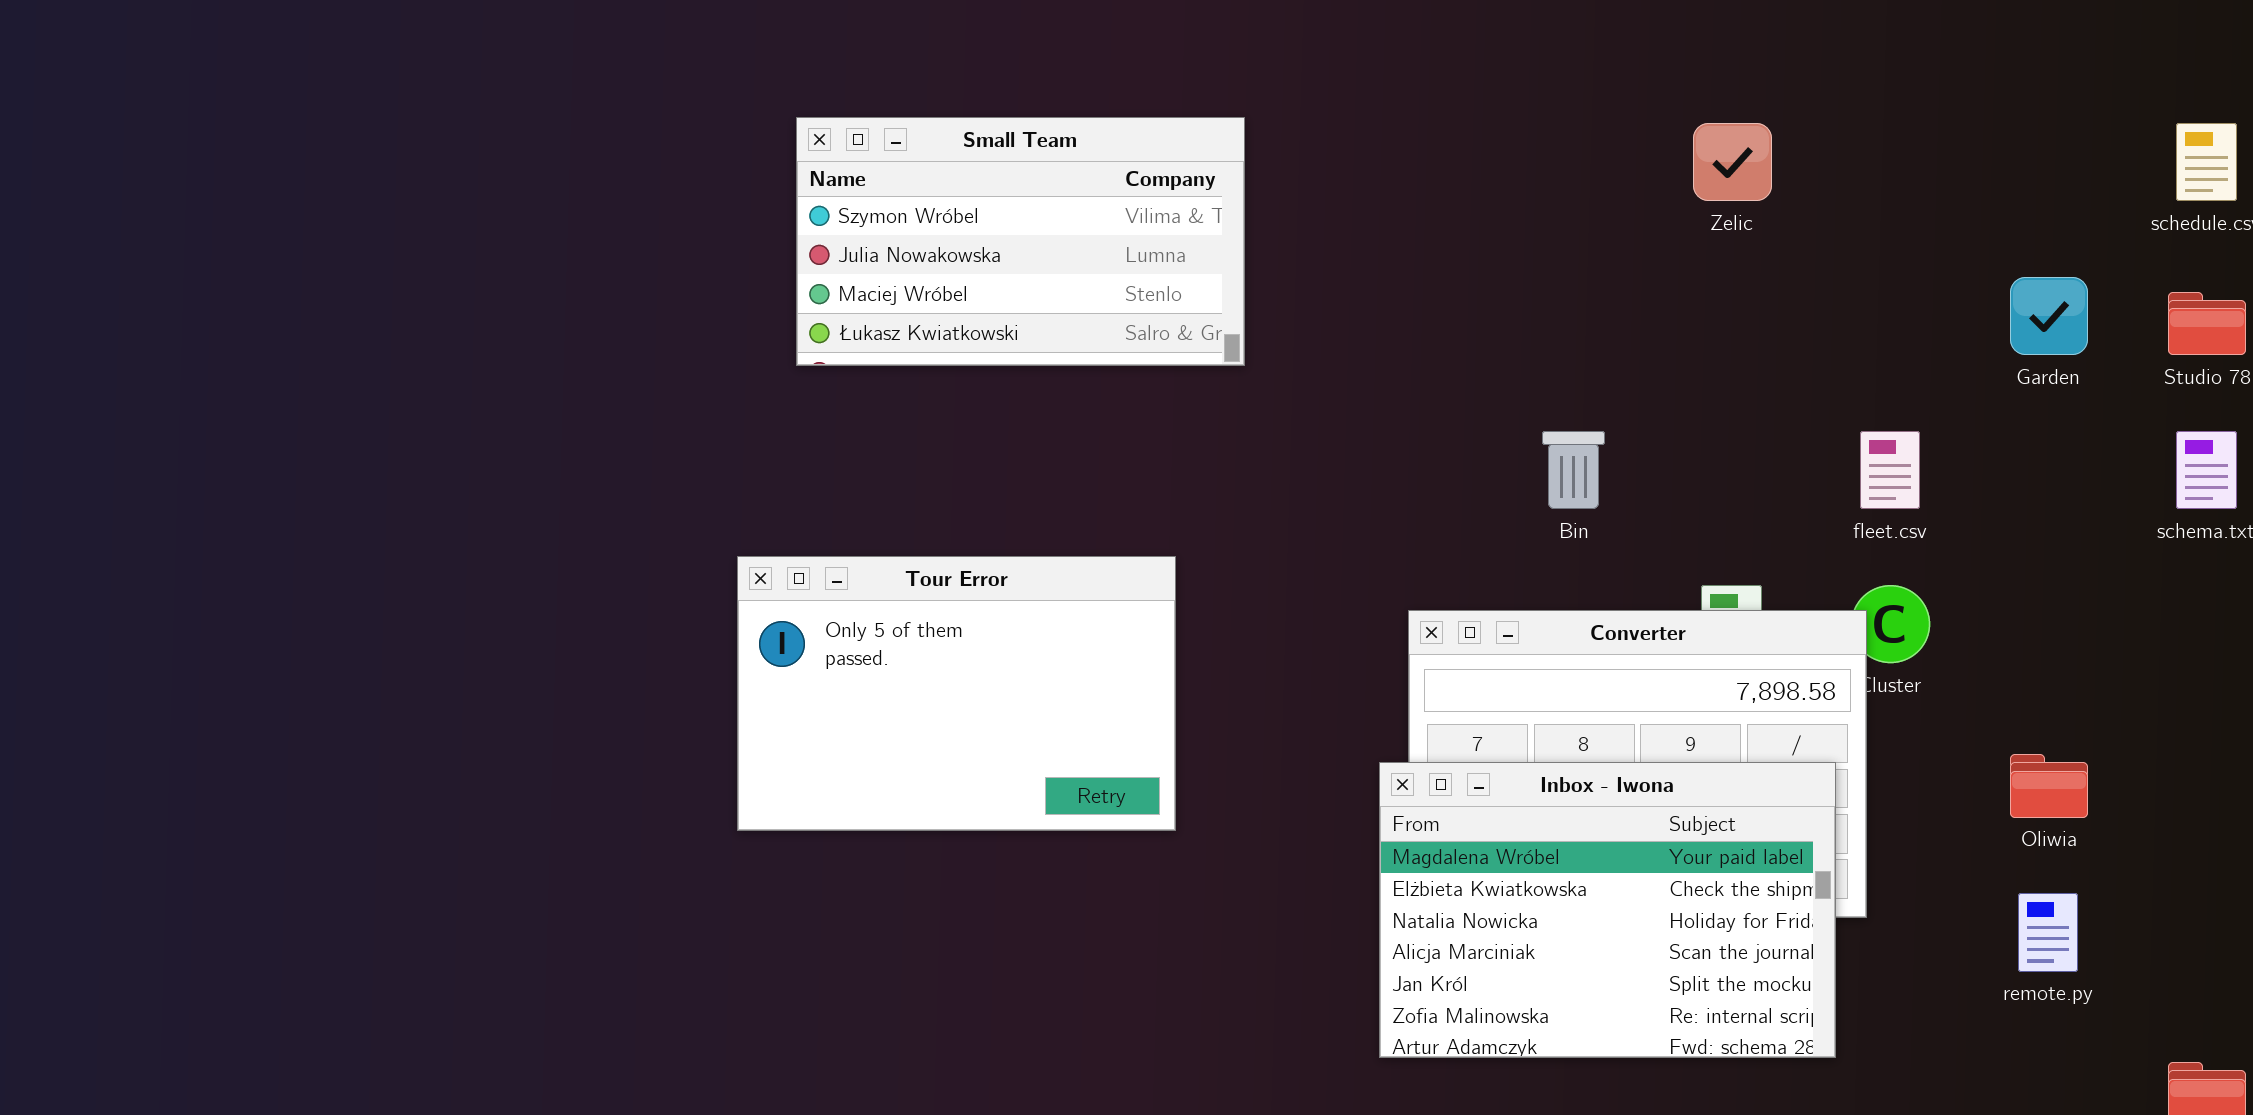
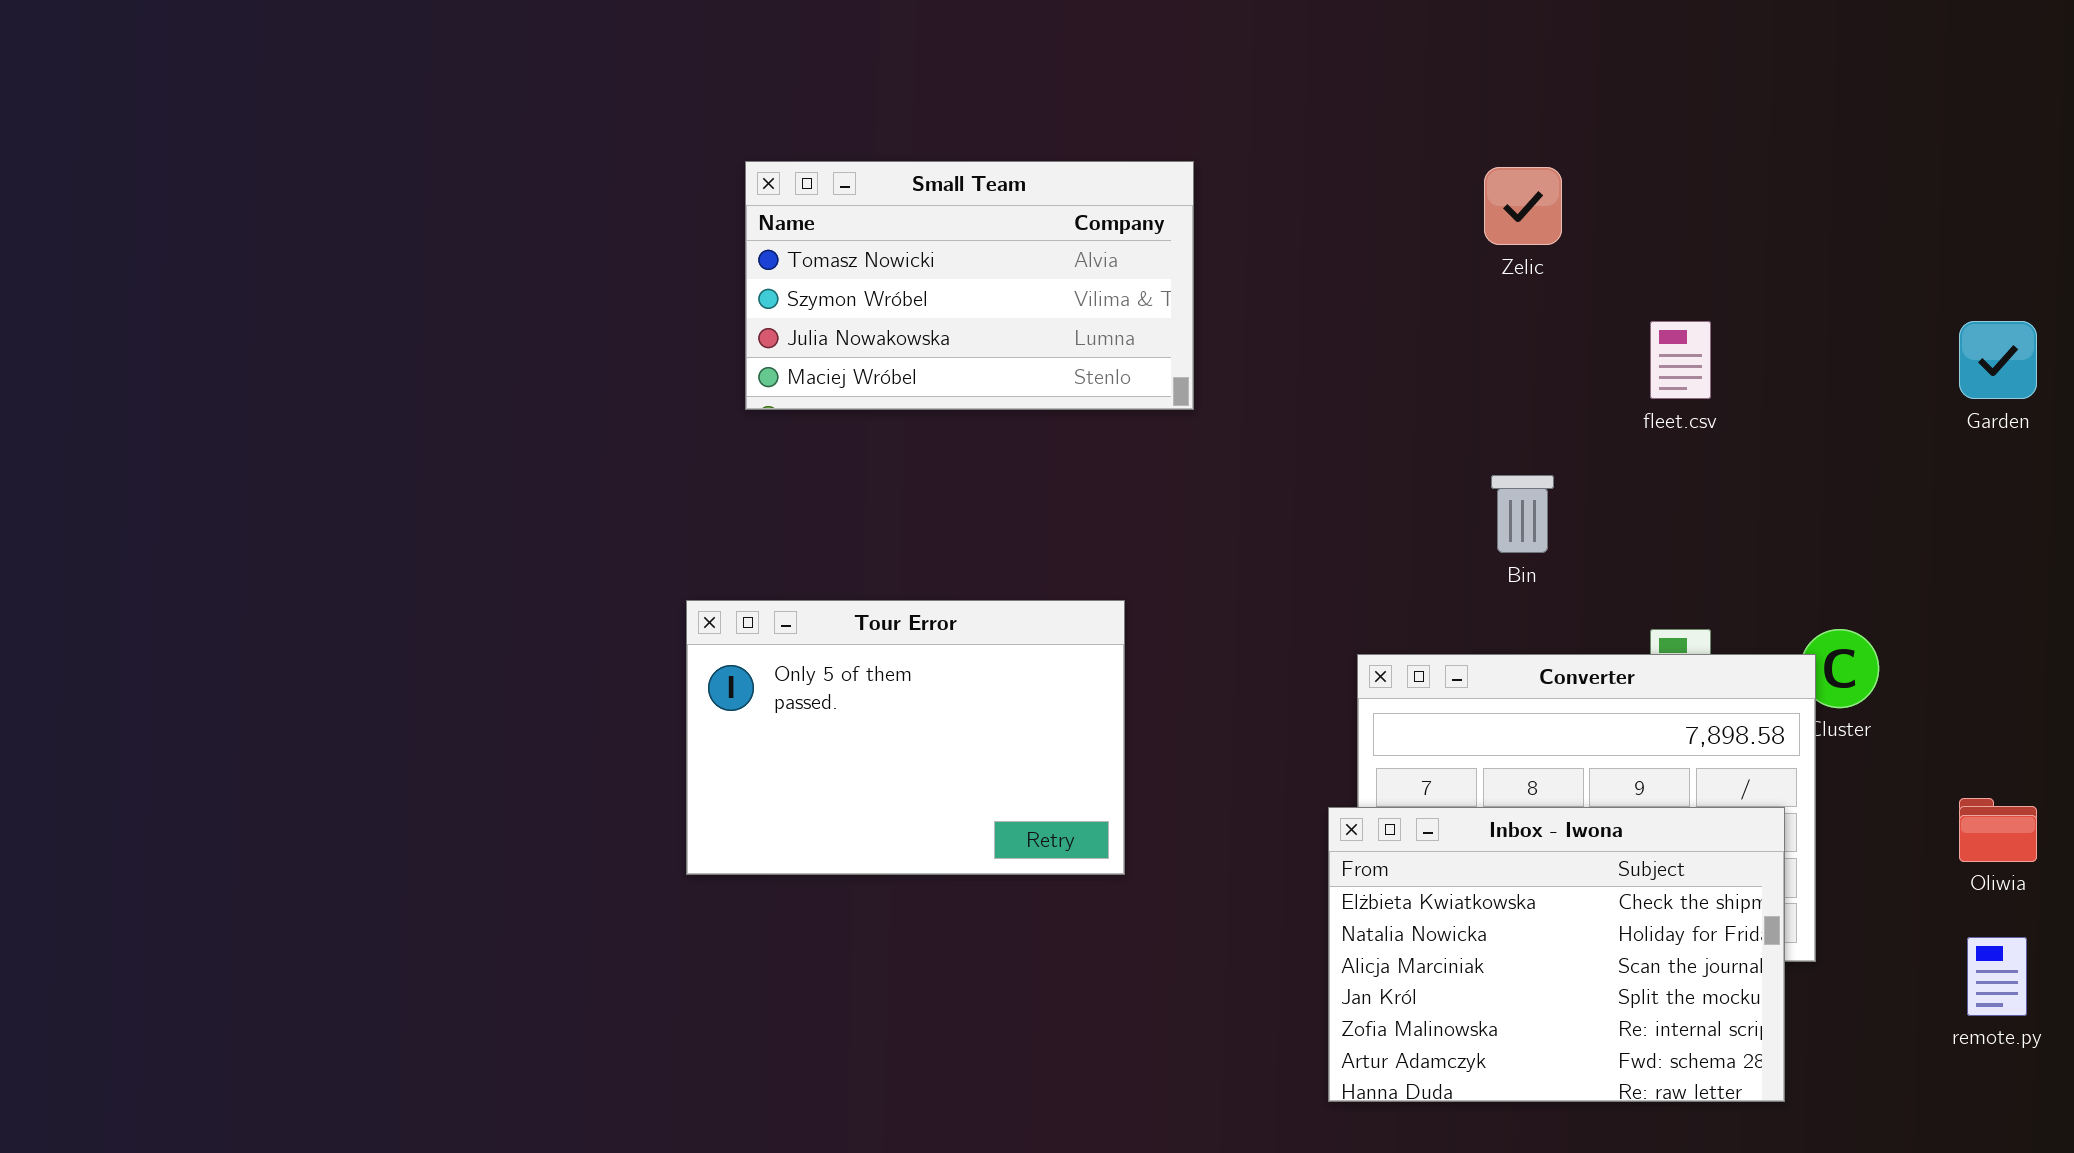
Small Team: [796,117,1245,366] -> [745,161,1194,410], scrolled up 1 row
Zelic: [1693,123,1772,201] -> [1484,167,1562,245], moved
fleet.csv: [1860,431,1920,509] -> [1650,321,1711,399], moved
Inbox - Iwona: [1379,762,1836,1058] -> [1328,807,1785,1102], scrolled down 1 row

